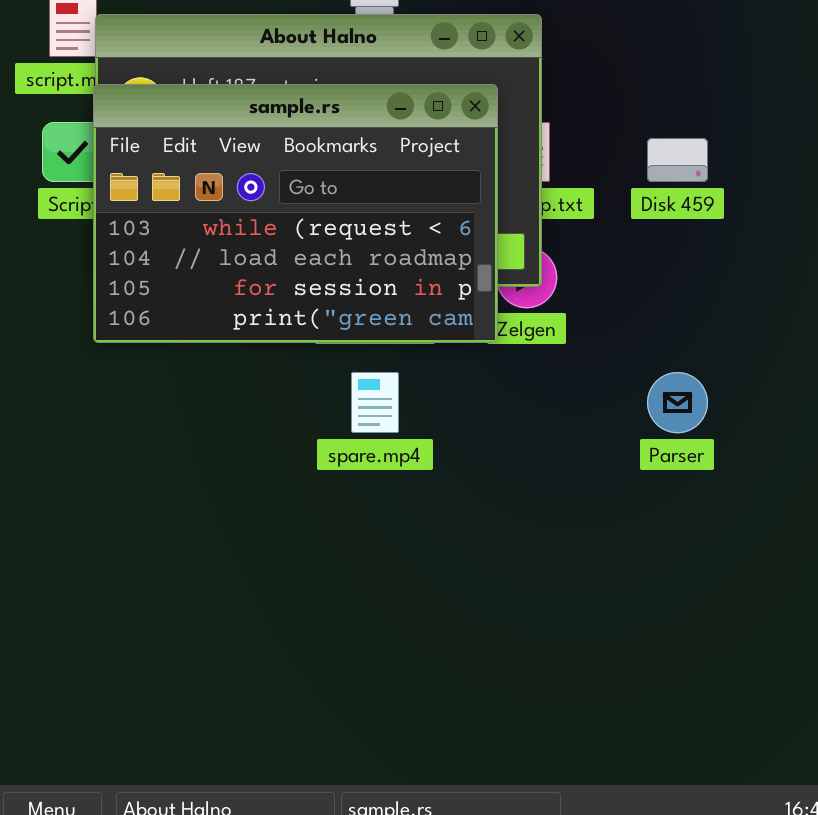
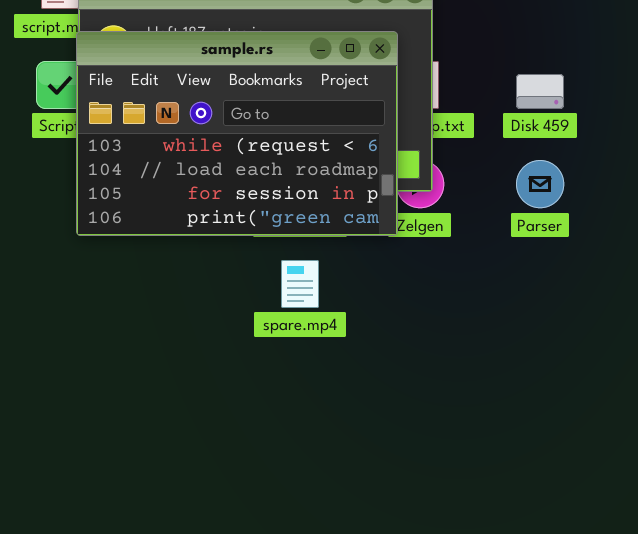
Parser: [647,372,708,433] -> [516,160,564,208], moved

